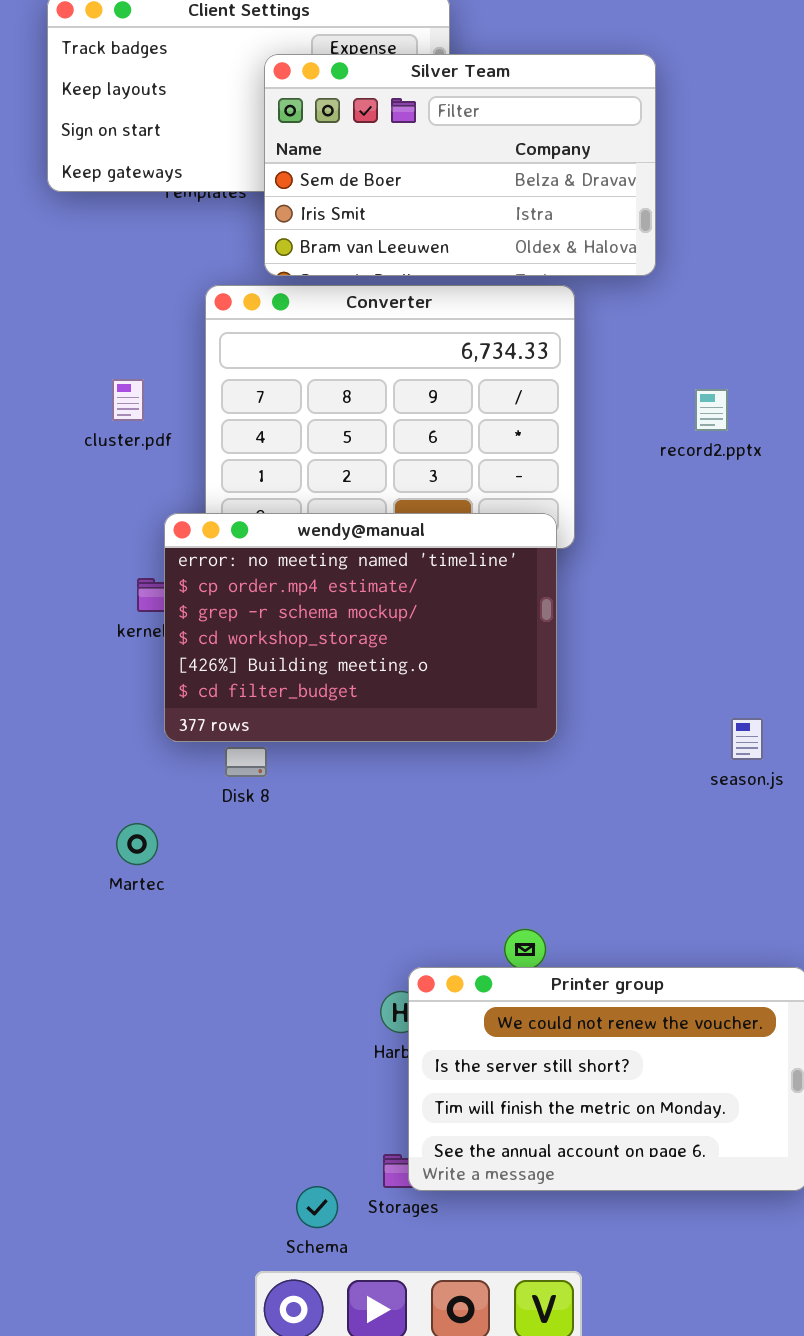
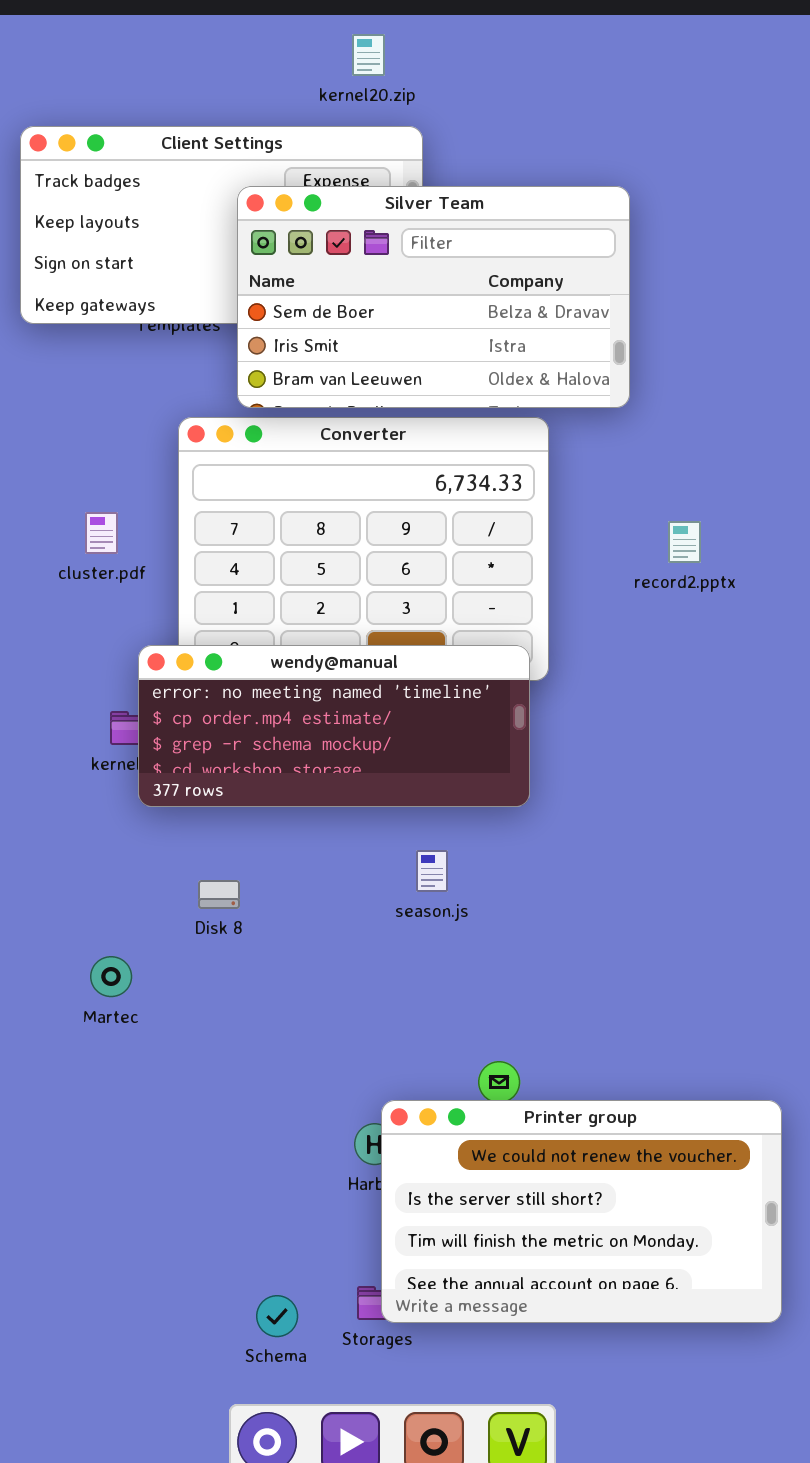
wendy@manual: [164,513,557,742] -> [138,645,530,807], resized
season.js: [731,718,763,760] -> [416,850,448,892], moved
Schema: [296,1186,338,1228] -> [256,1295,298,1337], moved

